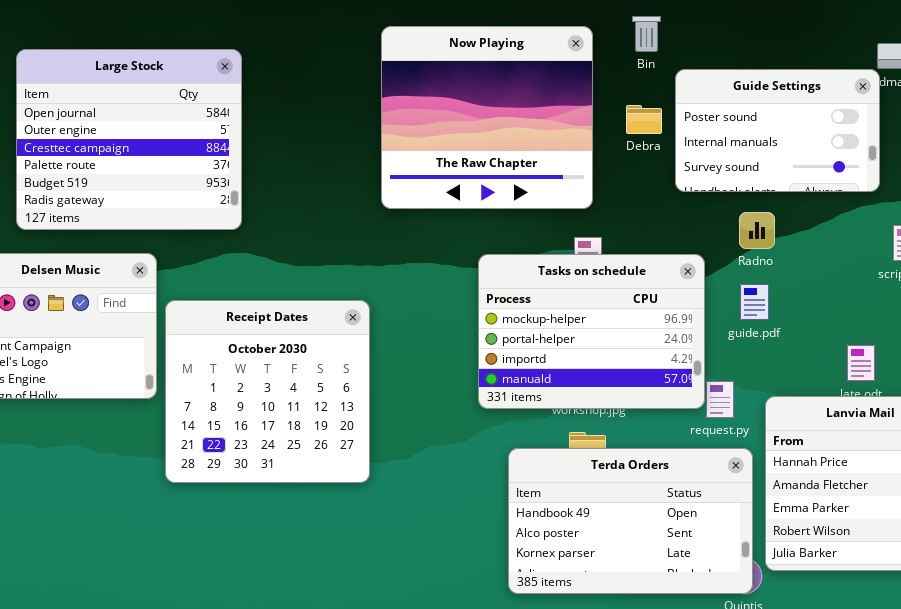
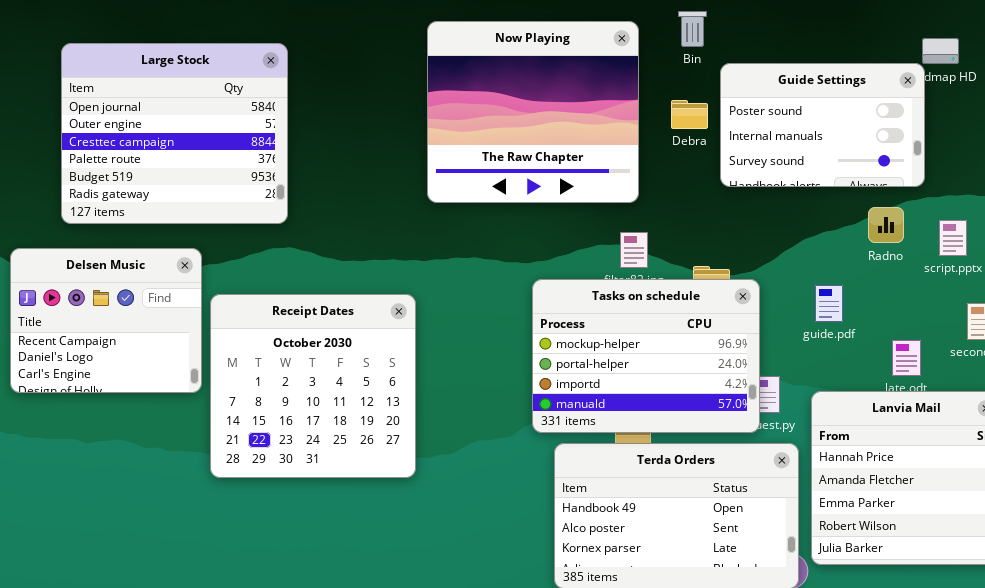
Radno: [739,212,775,249] -> [868,207,904,243], moved
Tasks on schedule: [478,254,705,409] -> [532,279,760,433], moved
guide.pdf: [740,284,769,320] -> [815,285,843,322], moved

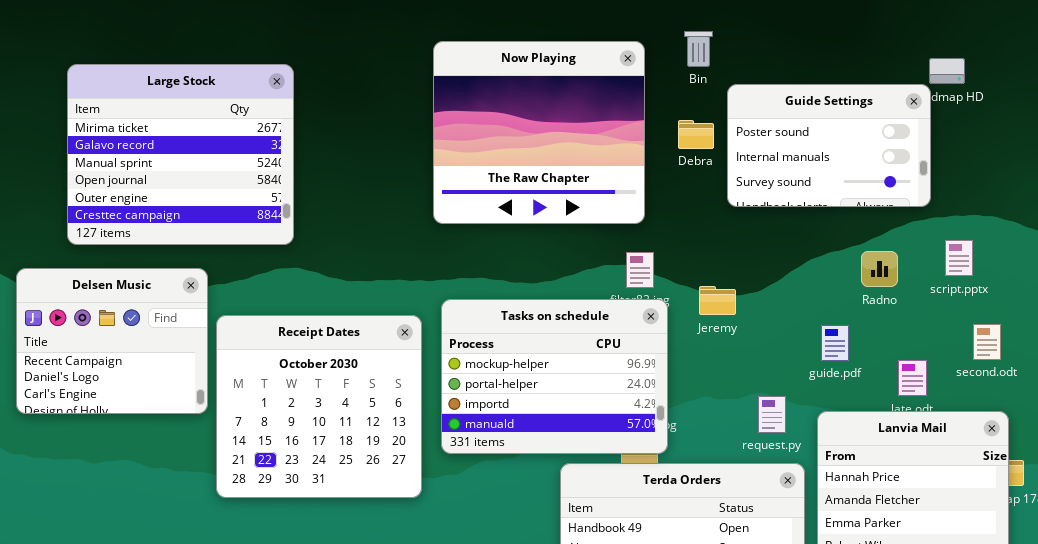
Large Stock: [61,43,288,224] -> [67,64,294,245], scrolled up 3 rows
Radno: [868,207,904,243] -> [861,251,898,287], moved
Tasks on schedule: [532,279,760,433] -> [441,299,668,454], moved
guide.pdf: [815,285,843,322] -> [821,325,849,361], moved

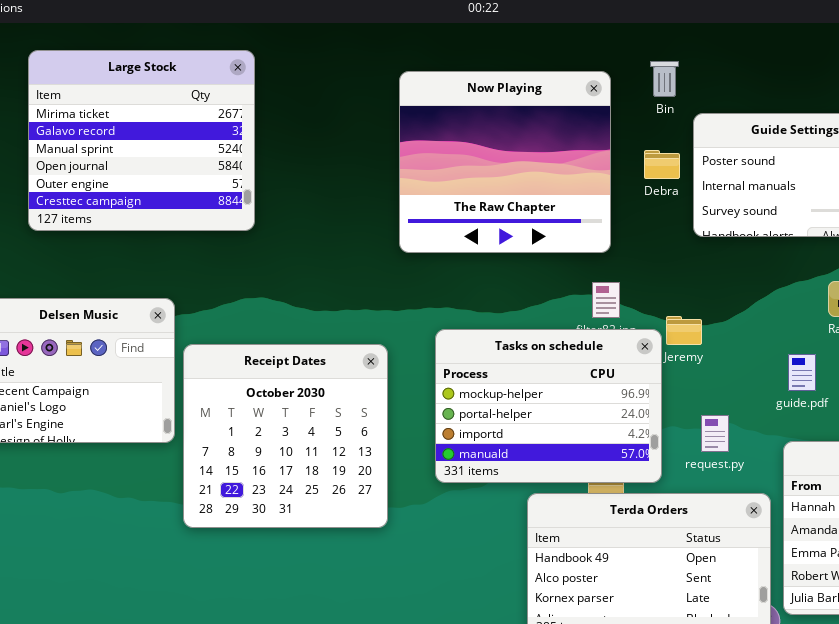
Large Stock: [67,64,294,245] -> [28,50,255,231], moved
Tasks on schedule: [441,299,668,454] -> [435,329,662,483], moved
request.py: [758,396,786,433] -> [701,415,729,452], moved

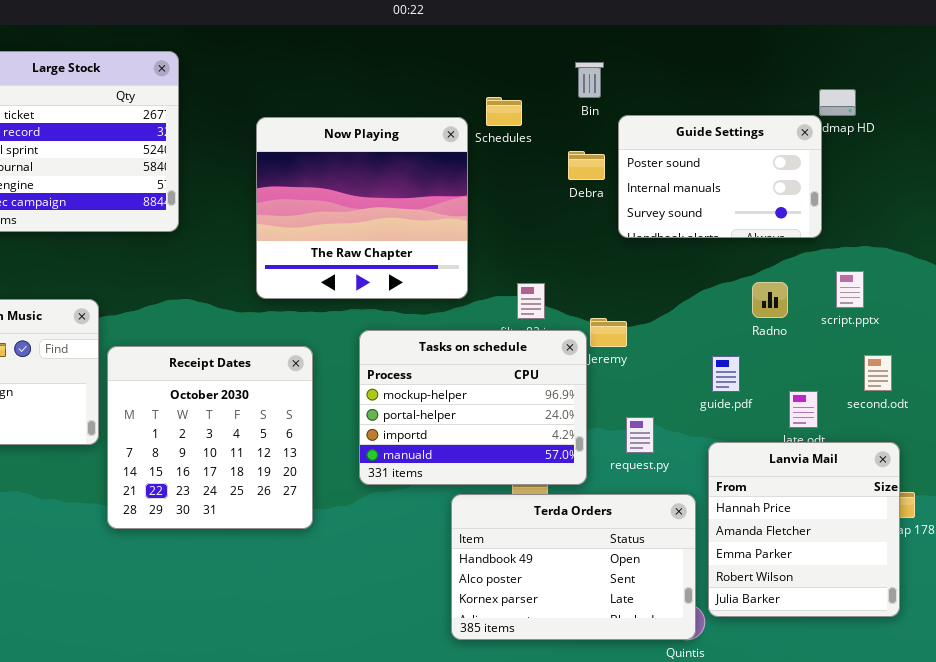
Now Playing: [399,71,611,253] -> [256,117,468,299], moved

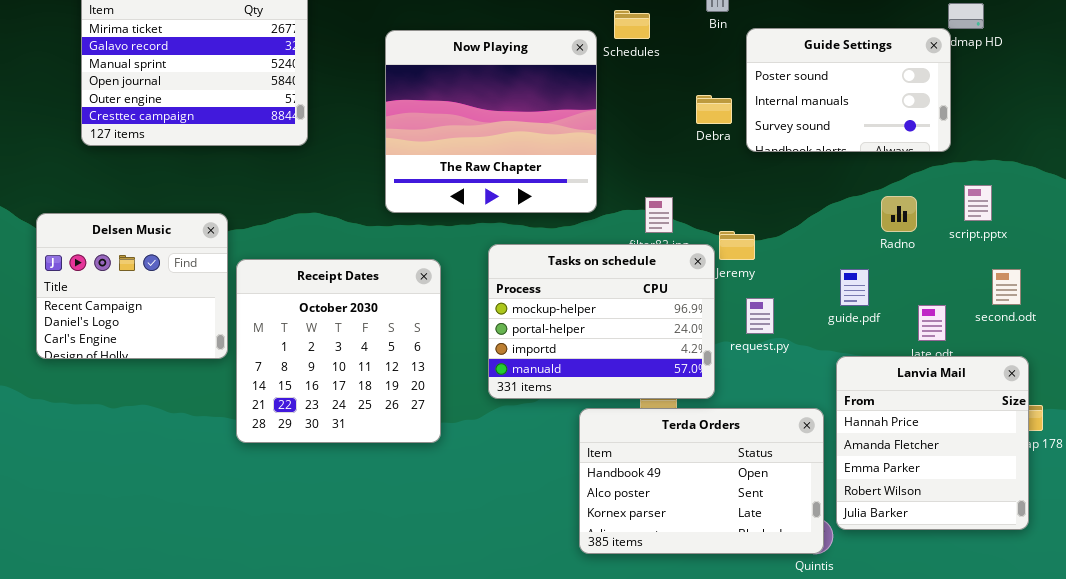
Debra: [568,151,605,180] -> [696,95,732,124], moved
request.py: [626,417,654,453] -> [746,298,774,334], moved

